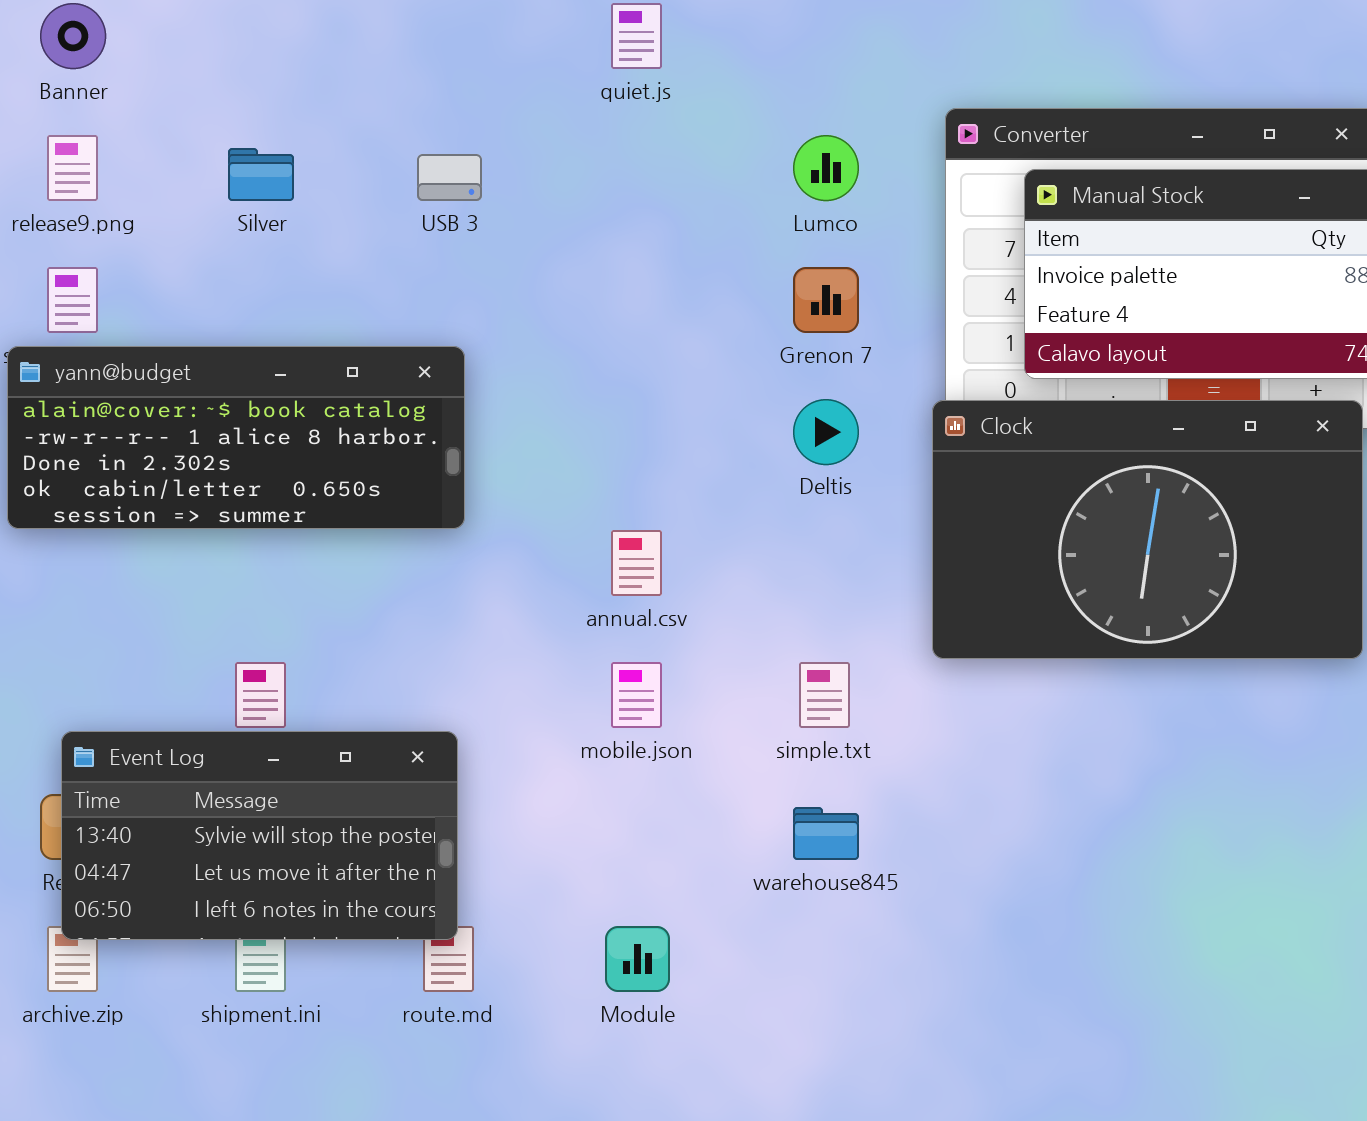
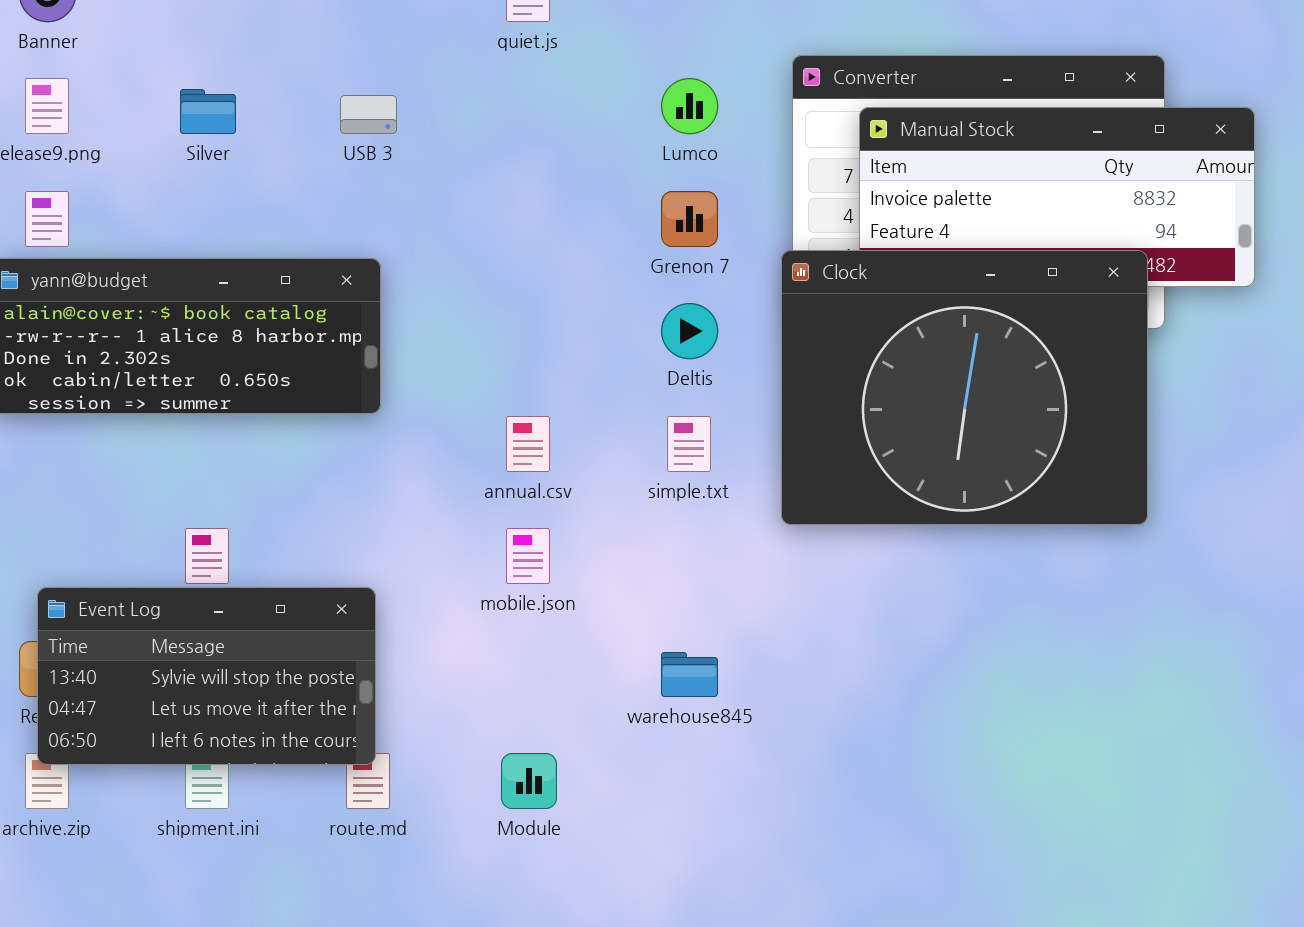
Clock: [932,400,1363,659] -> [781,250,1148,525], resized
simple.txt: [799,662,850,728] -> [667,416,711,472], moved

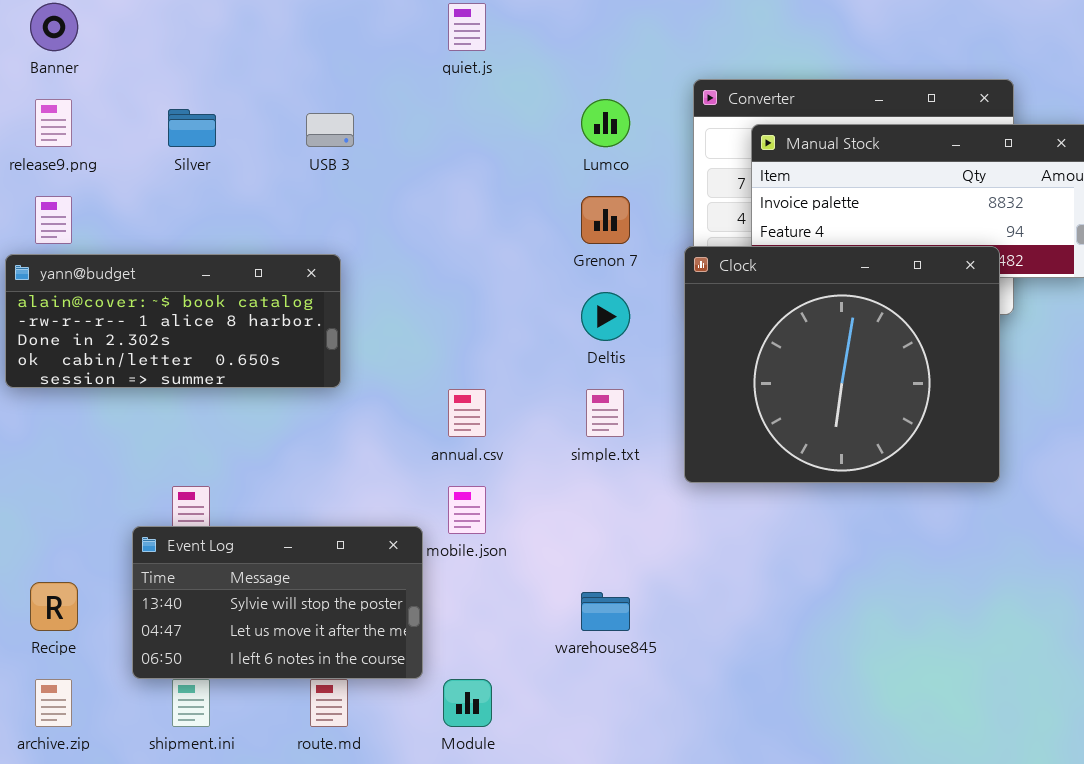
Event Log: [37,587,376,765] -> [132,526,423,679], moved

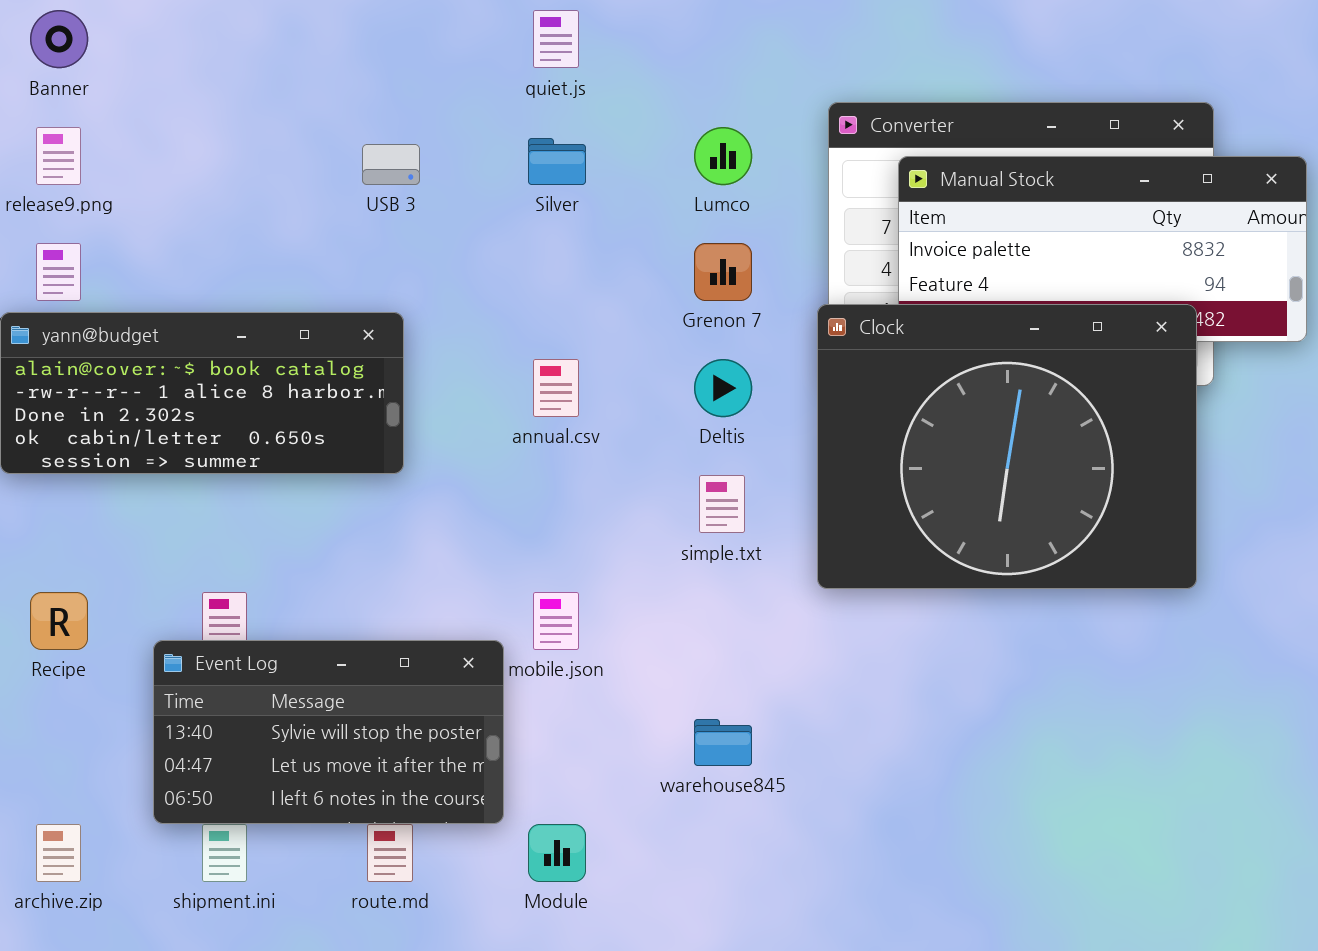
Silver: [168,109,216,147] -> [528,138,586,185], moved
annual.csv: [448,389,486,437] -> [533,359,579,417], moved
Recipe: [30,582,78,631] -> [30,592,88,650], moved

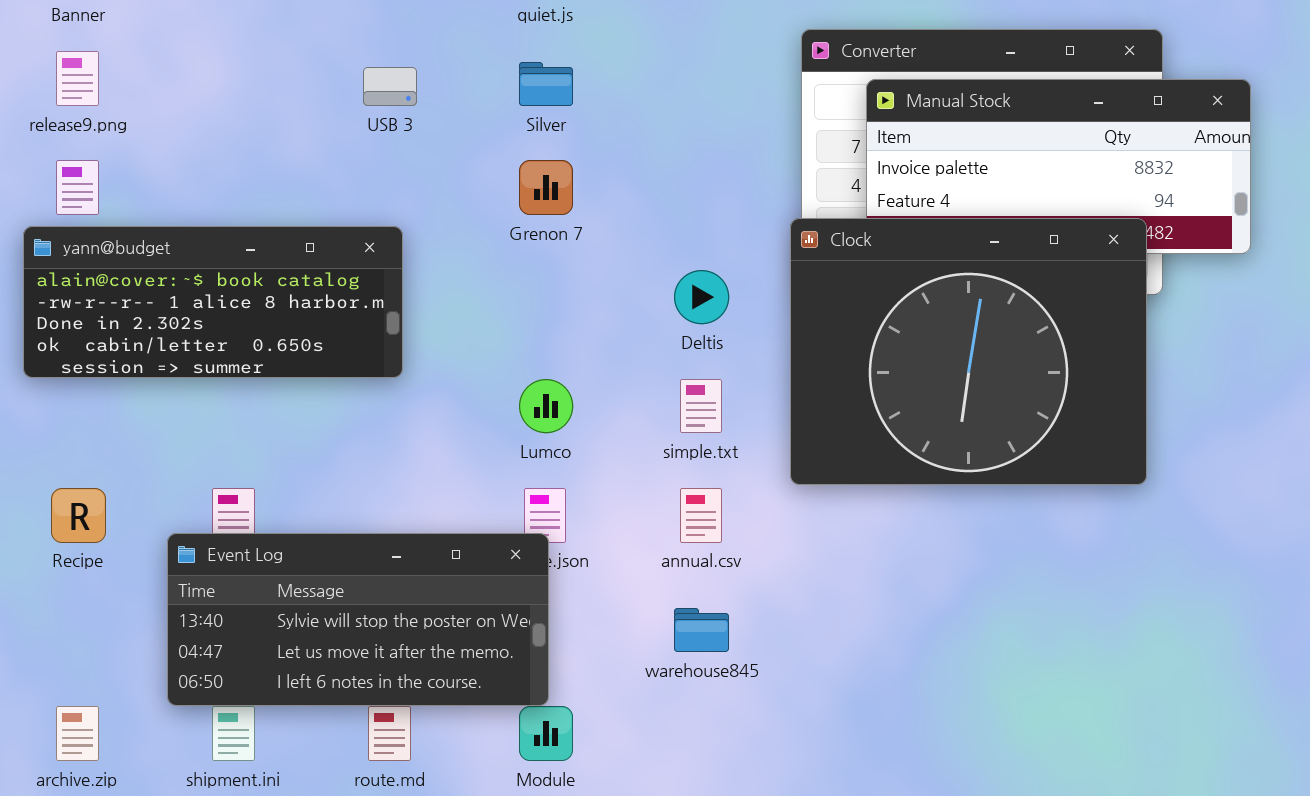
Lumco: [694,127,752,185] -> [519,379,573,433], moved
Grenon 7: [694,243,752,301] -> [519,160,573,215], moved
annual.csv: [533,359,579,417] -> [680,488,722,543], moved
Event Log: [153,640,504,824] -> [167,533,549,706], resized

